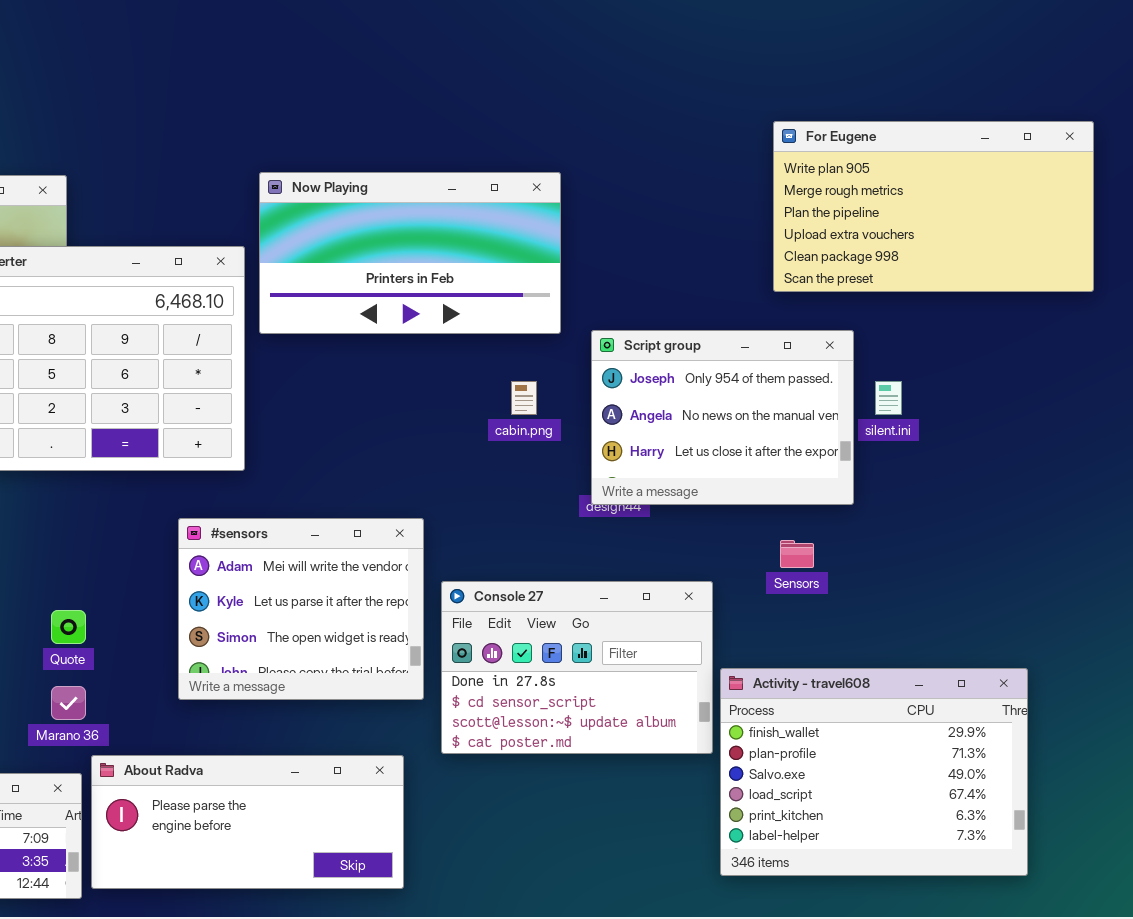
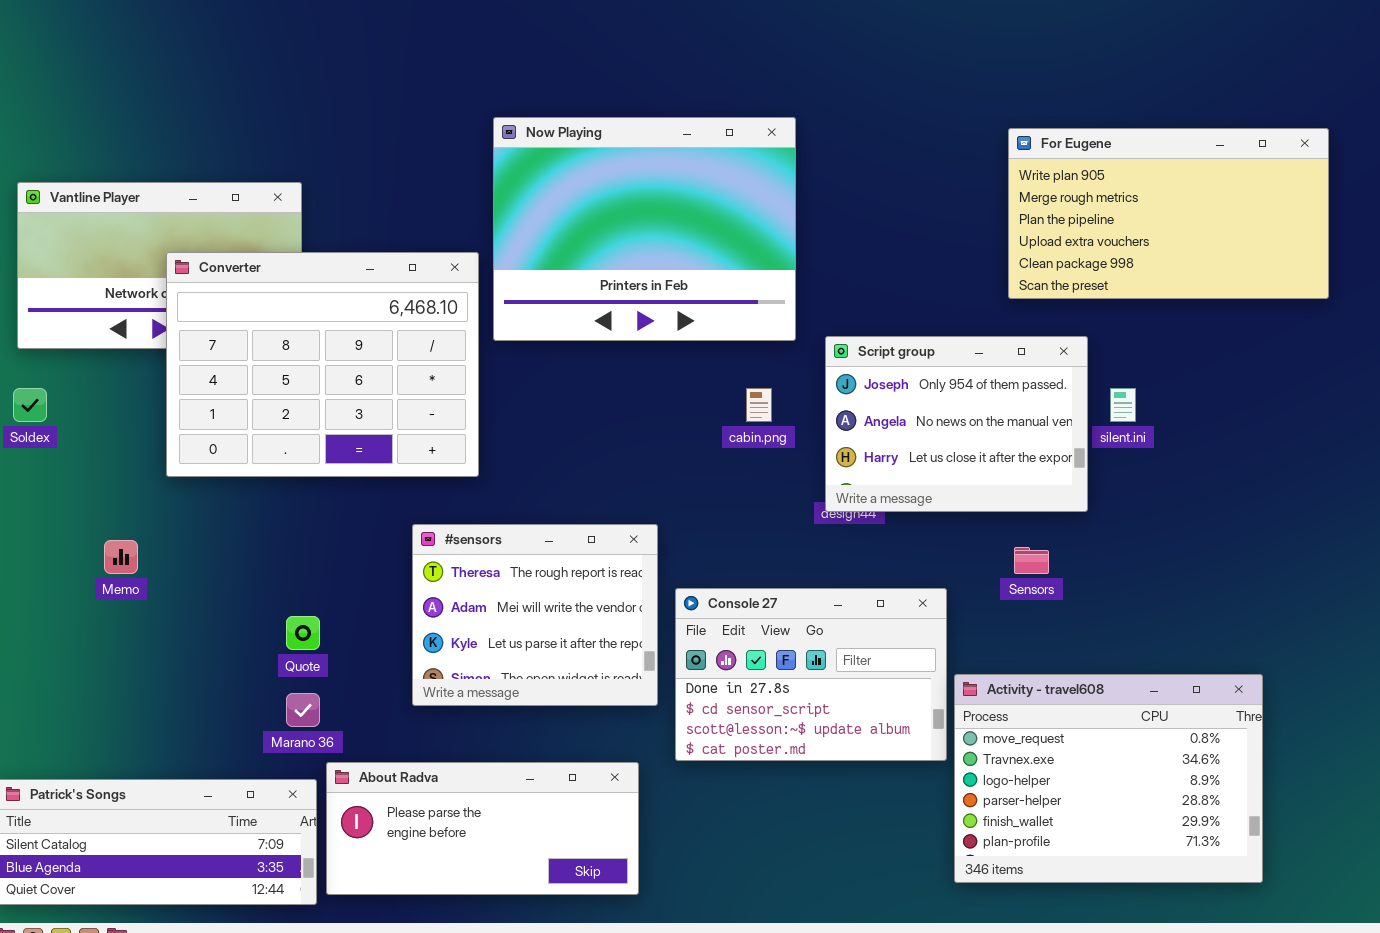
Now Playing: [259,172,561,334] -> [493,117,796,341], resized
#sensors: [178,518,424,700] -> [412,524,658,706], scrolled up 1 row
Activity - travel608: [720,668,1028,876] -> [954,674,1263,883], scrolled up 4 rows

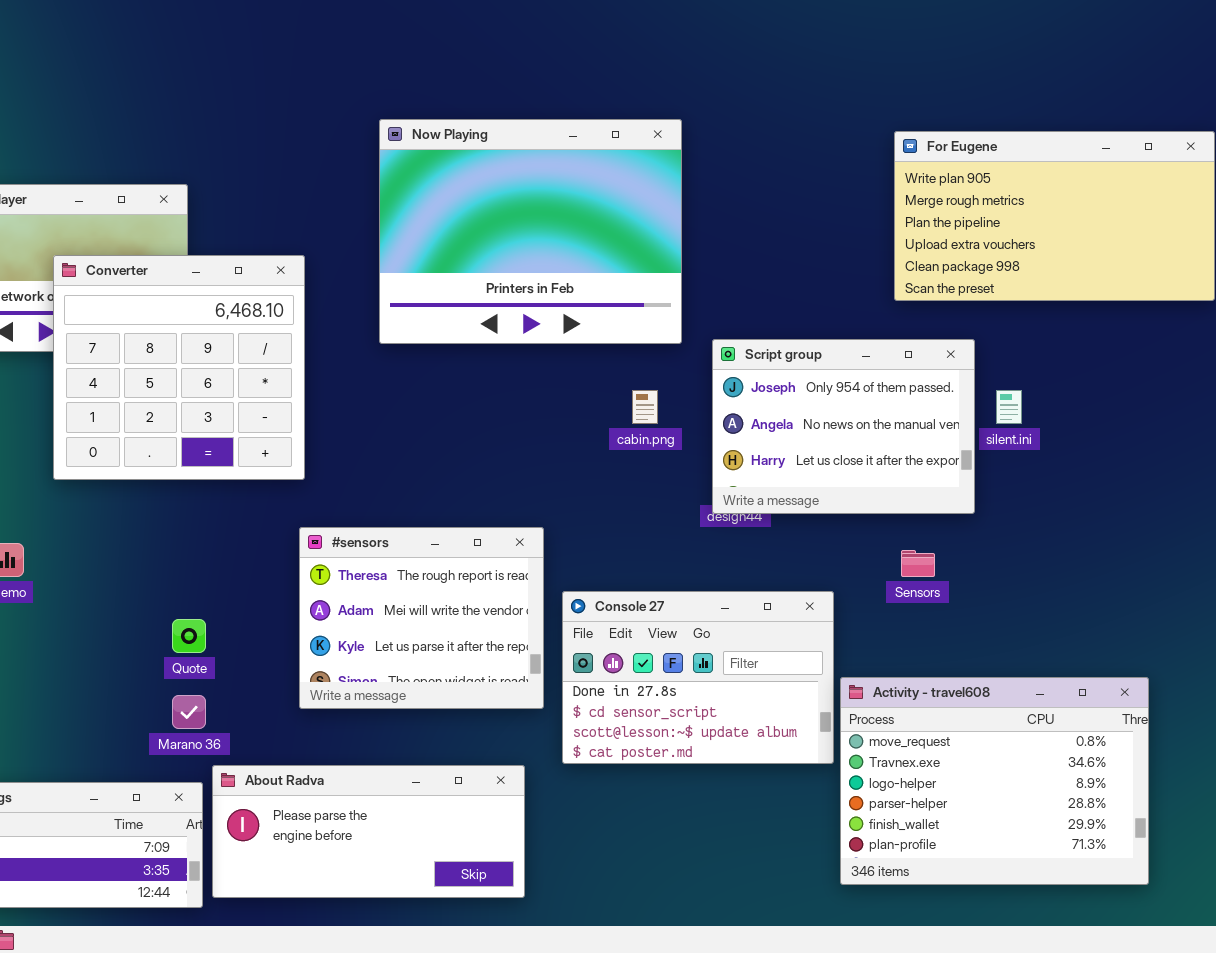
Converter: [166,252,479,477] -> [53,255,305,480], resized

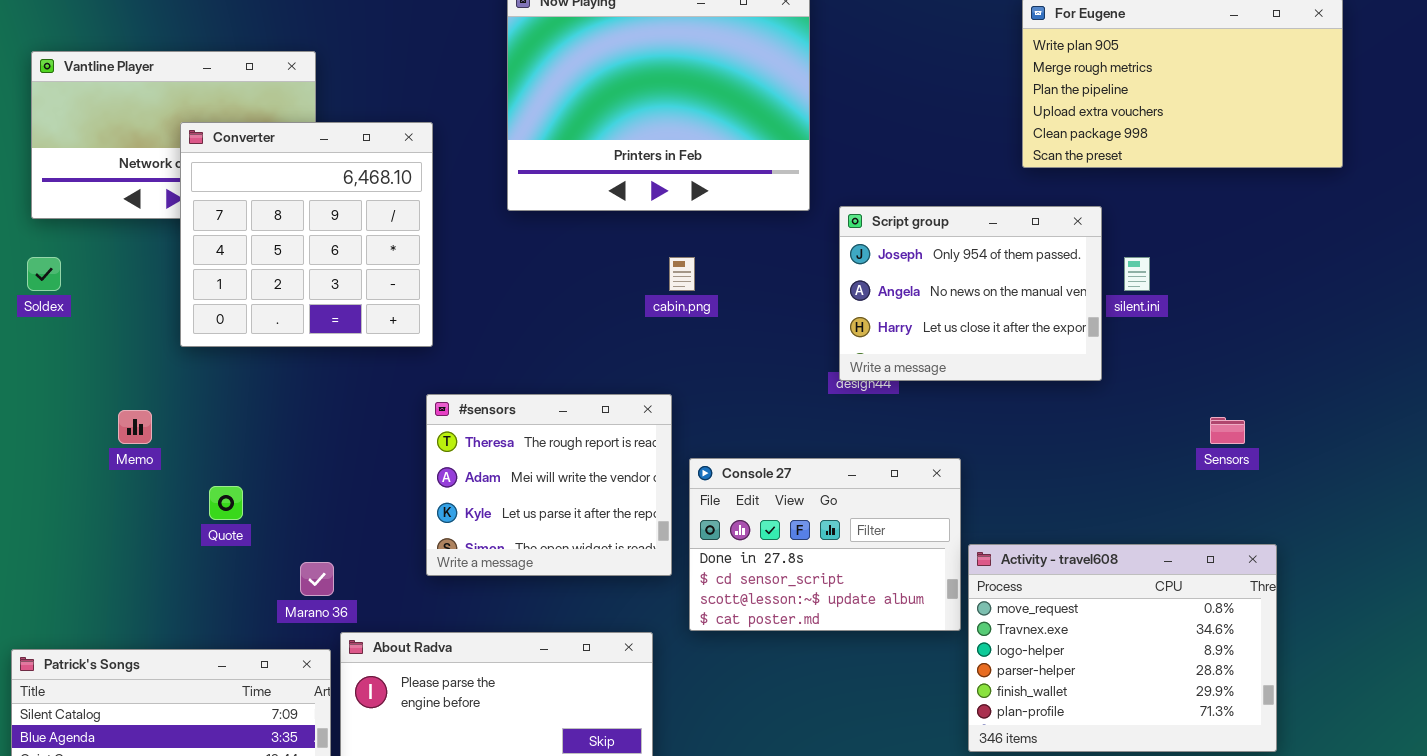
cabin.png: [632,390,658,424] -> [669,257,695,291], moved
Sensors: [901,550,935,577] -> [1210,417,1245,444], moved
Quote: [172,619,206,653] -> [209,486,243,520], moved

